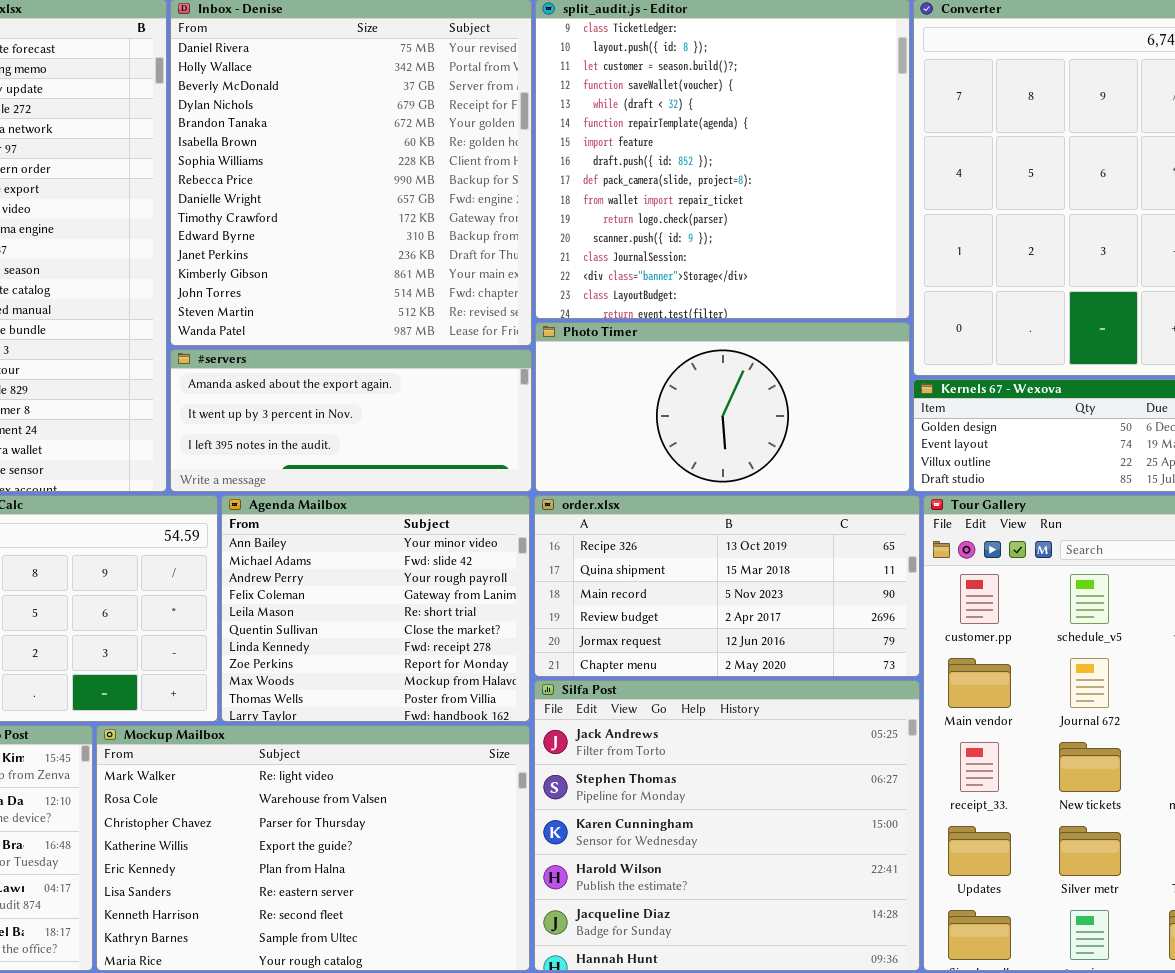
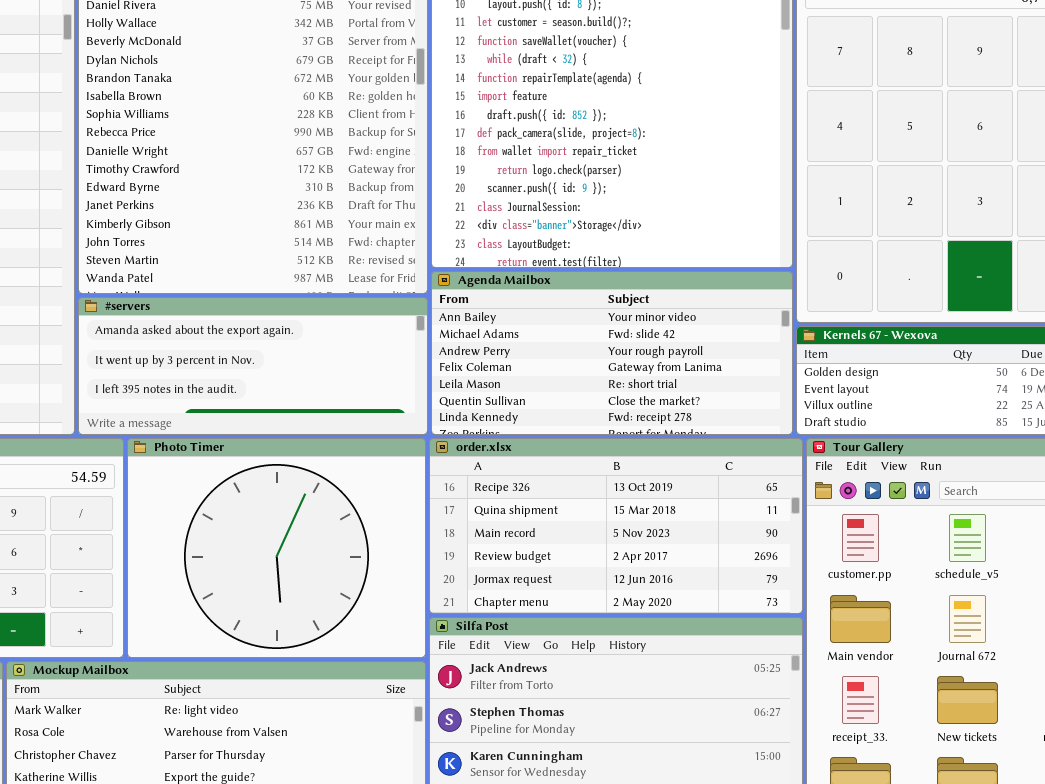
Photo Timer: [535,322,910,492] -> [127,438,426,658], moved, resized
Agenda Mailbox: [221,495,530,722] -> [431,271,793,435], moved, resized

